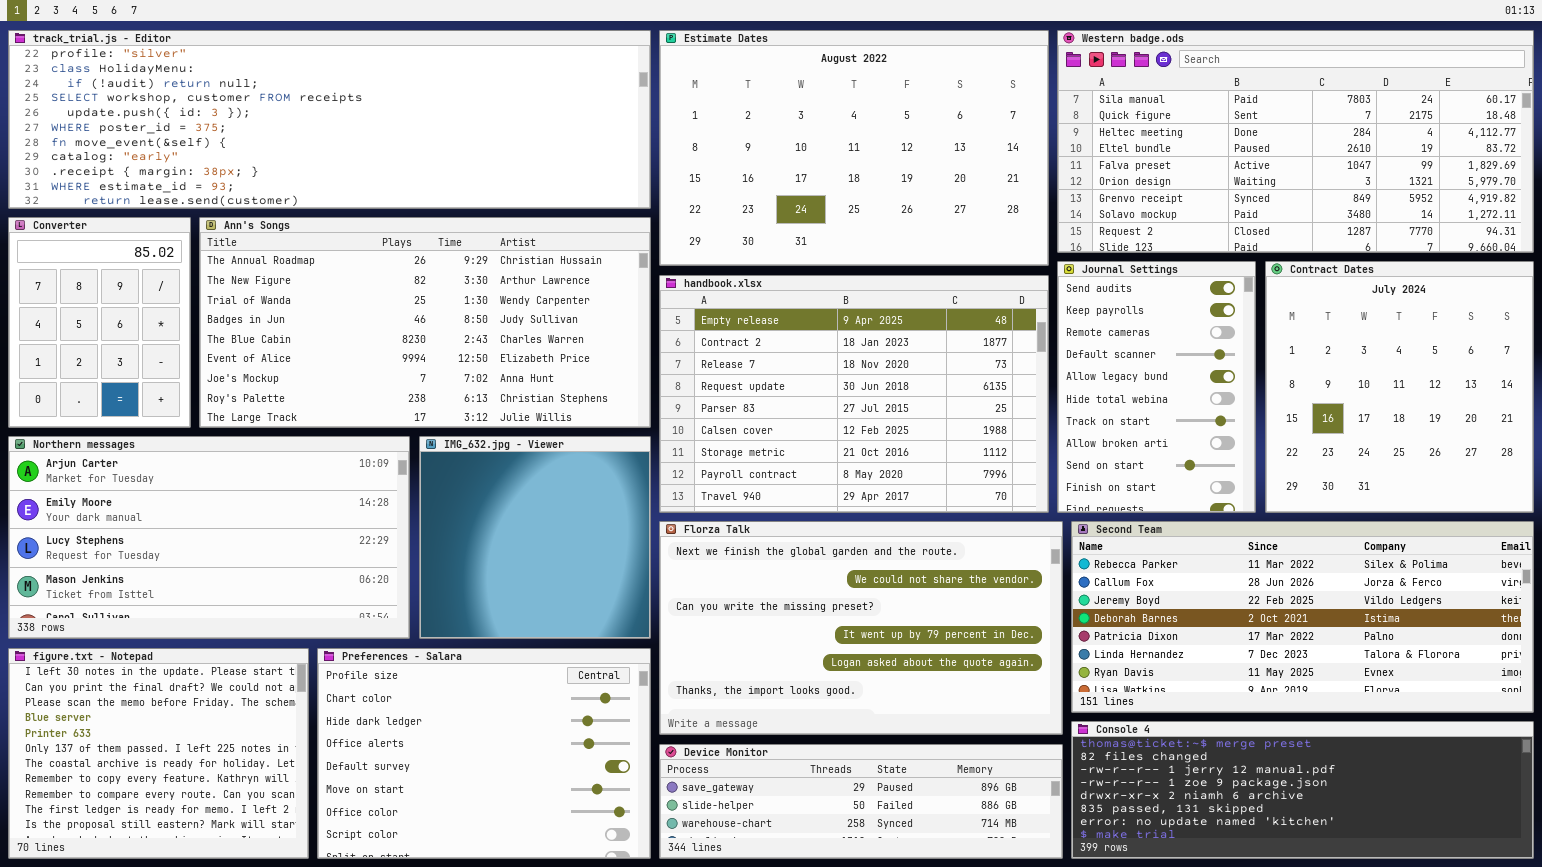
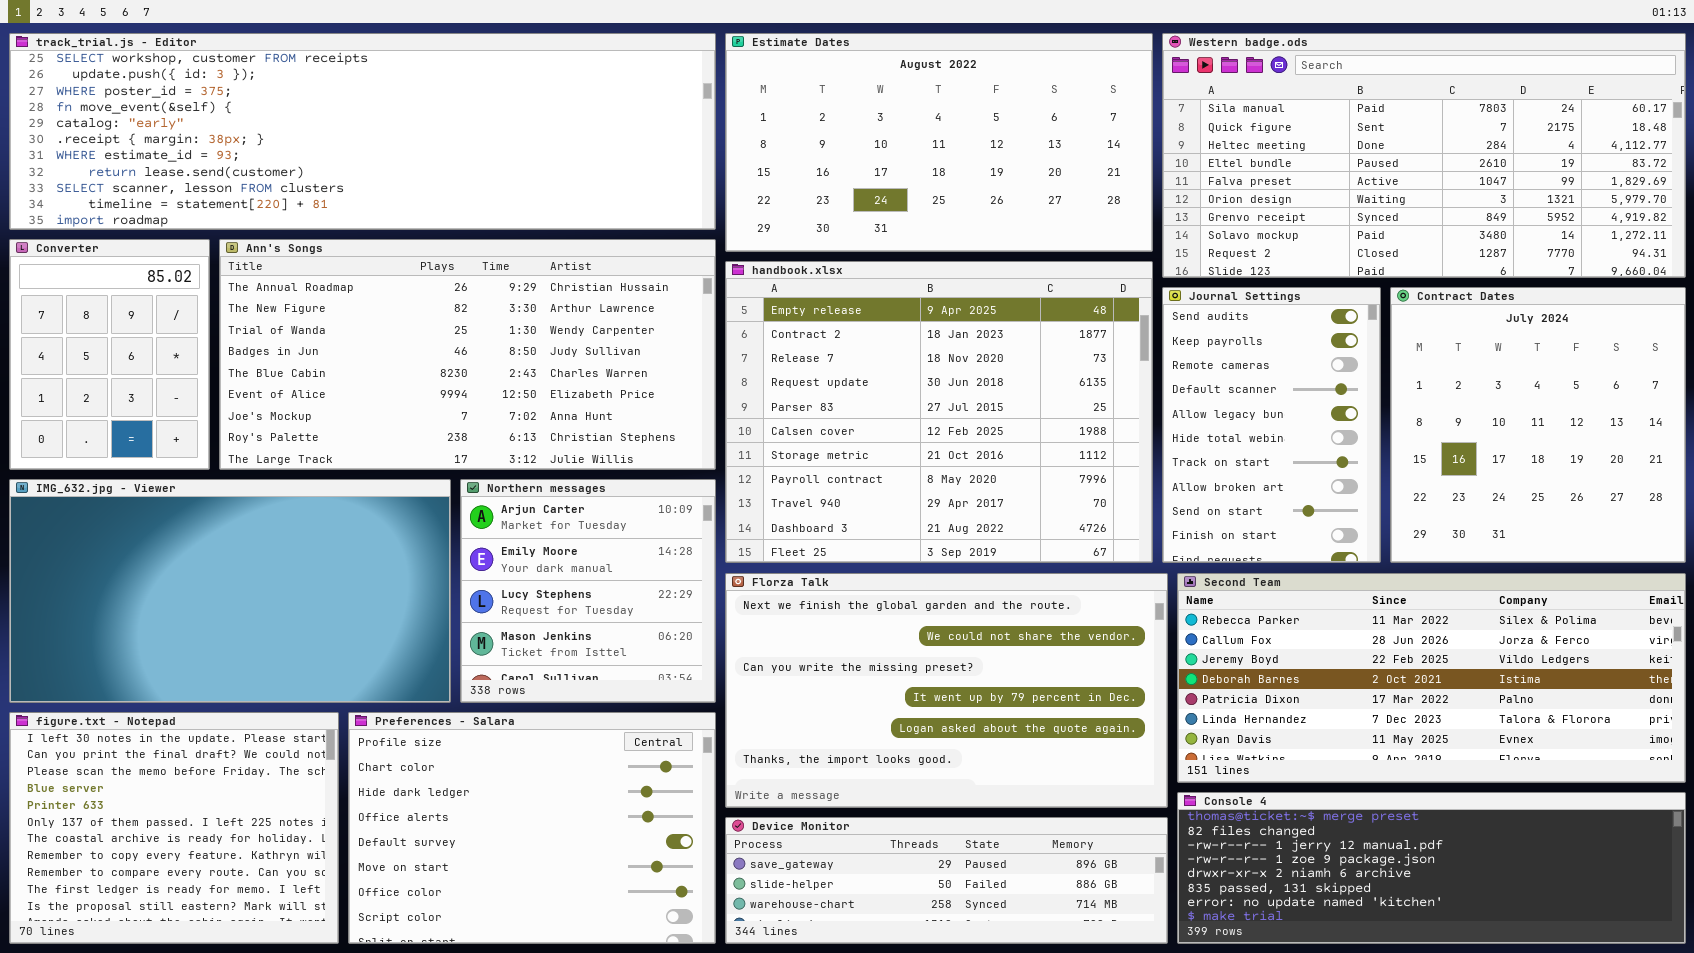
track_trial.js - Editor: [8,30,651,209] -> [9,33,716,230], scrolled down 3 rows
Estimate Dates: [659,30,1049,266] -> [725,33,1153,252], resized
handbook.xlsx: [659,275,1049,513] -> [725,261,1153,563], resized
Northern messages: [8,436,410,639] -> [460,479,716,703], moved, resized
IMG_632.jpg - Viewer: [419,436,651,639] -> [9,479,451,703], moved, resized

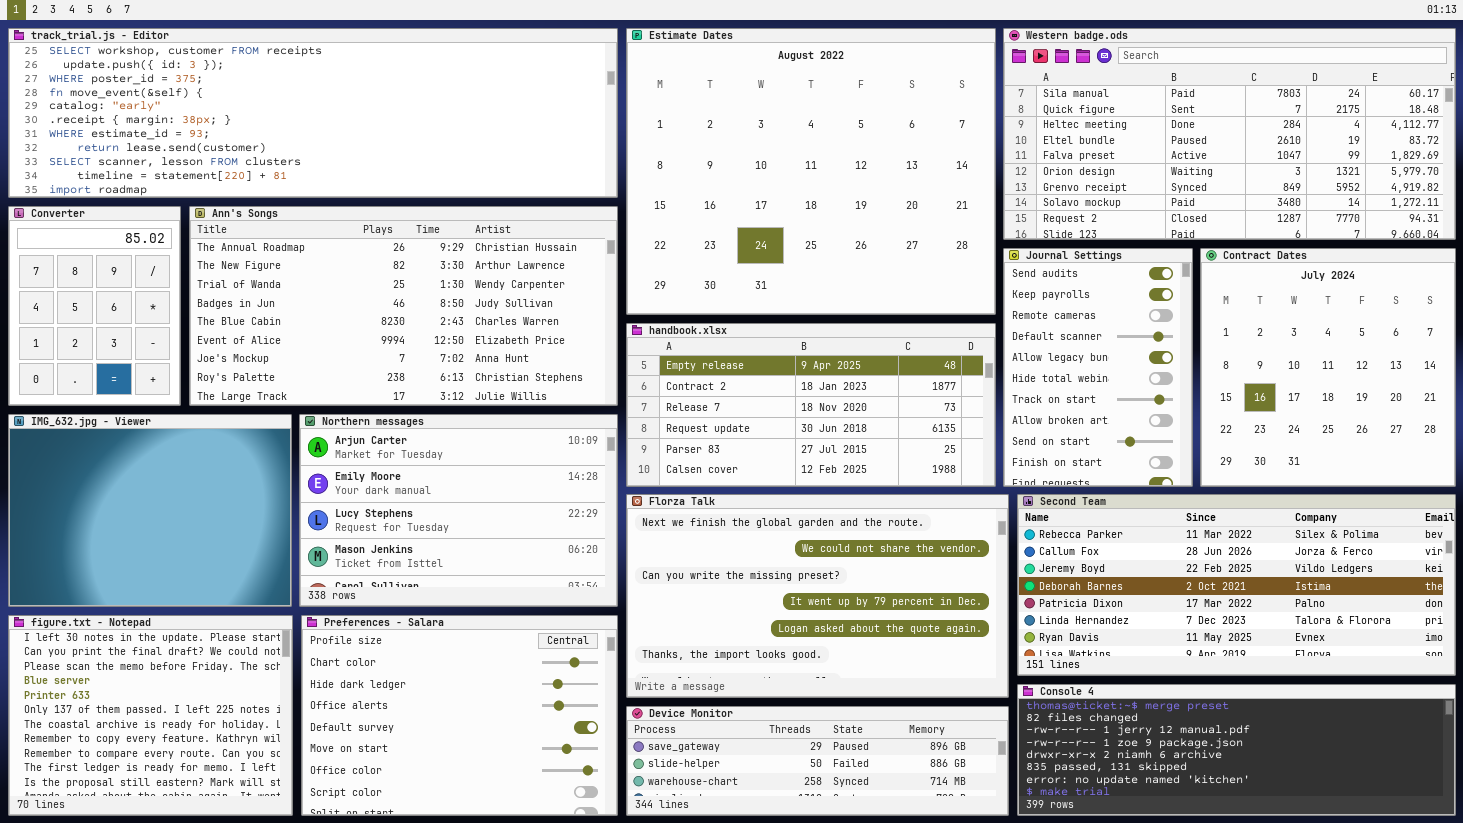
Estimate Dates: [725,33,1153,252] -> [626,28,996,315], resized
handbook.xlsx: [725,261,1153,563] -> [626,323,996,487], resized
IMG_632.jpg - Viewer: [9,479,451,703] -> [8,414,292,607], resized
Northern messages: [460,479,716,703] -> [299,414,618,607], resized

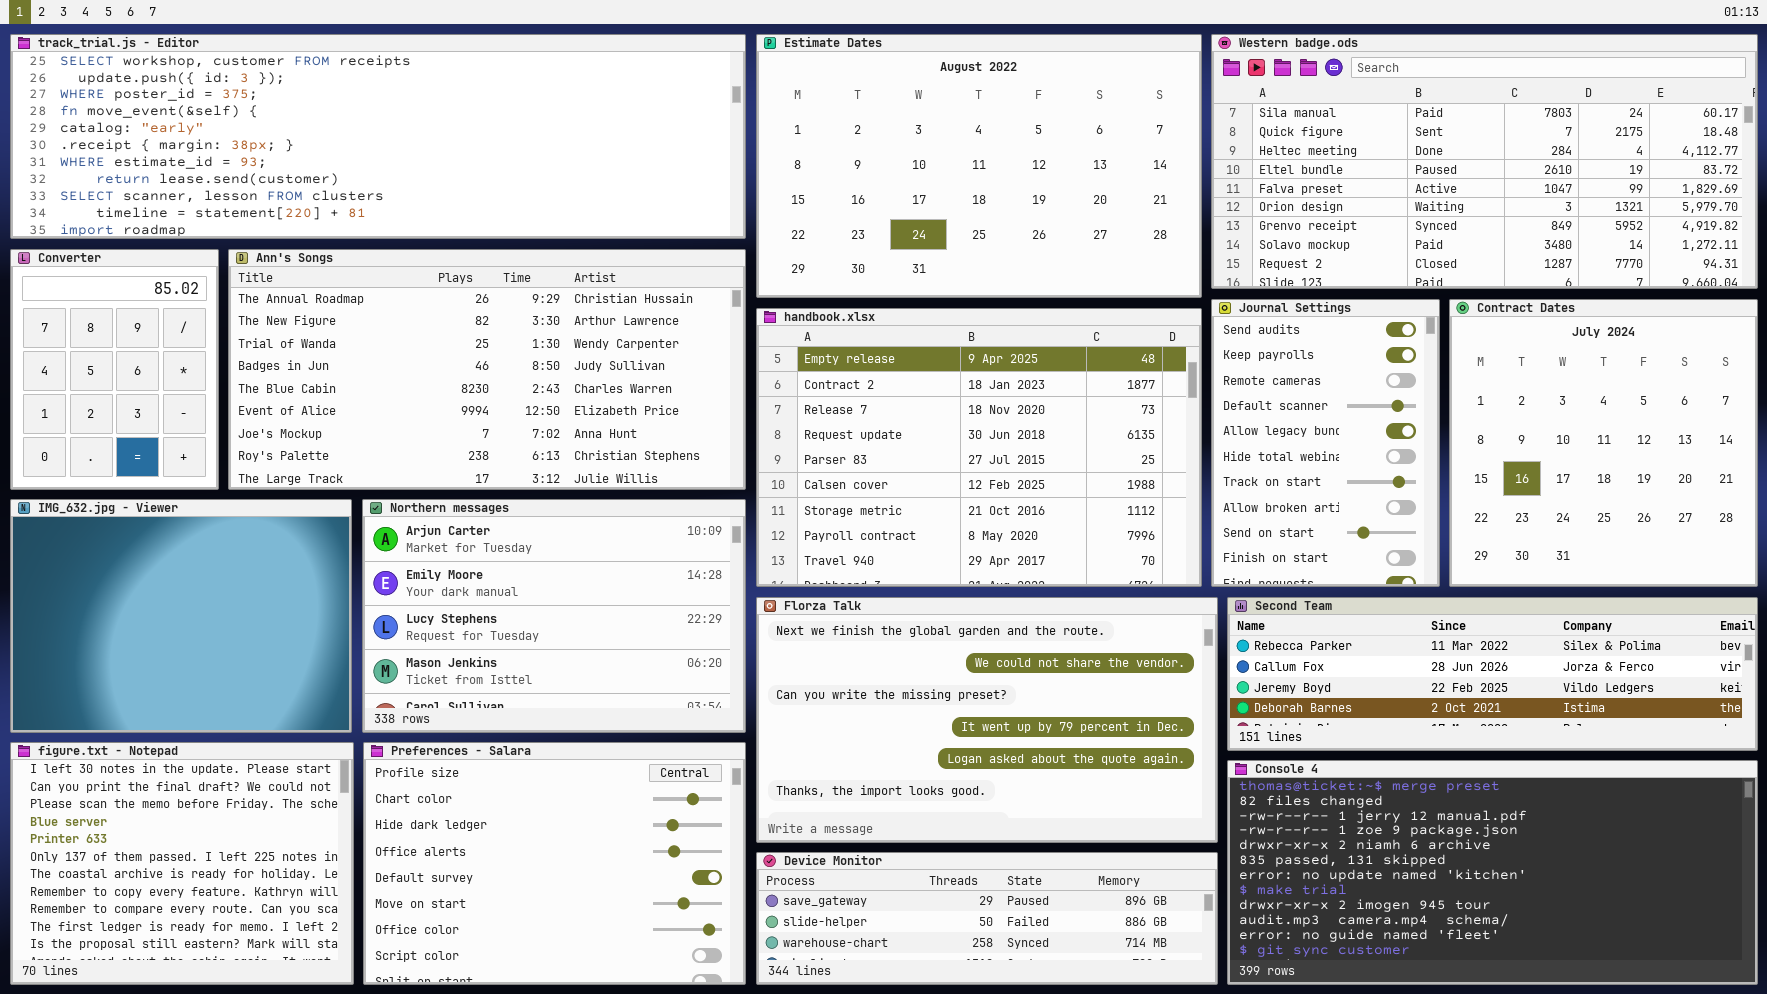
Estimate Dates: [626,28,996,315] -> [756,34,1202,298], resized
handbook.xlsx: [626,323,996,487] -> [756,308,1202,587], resized
Second Team: [1017,494,1456,676] -> [1227,597,1758,751], resized
Console 4: [1017,684,1456,816] -> [1227,760,1758,985], resized

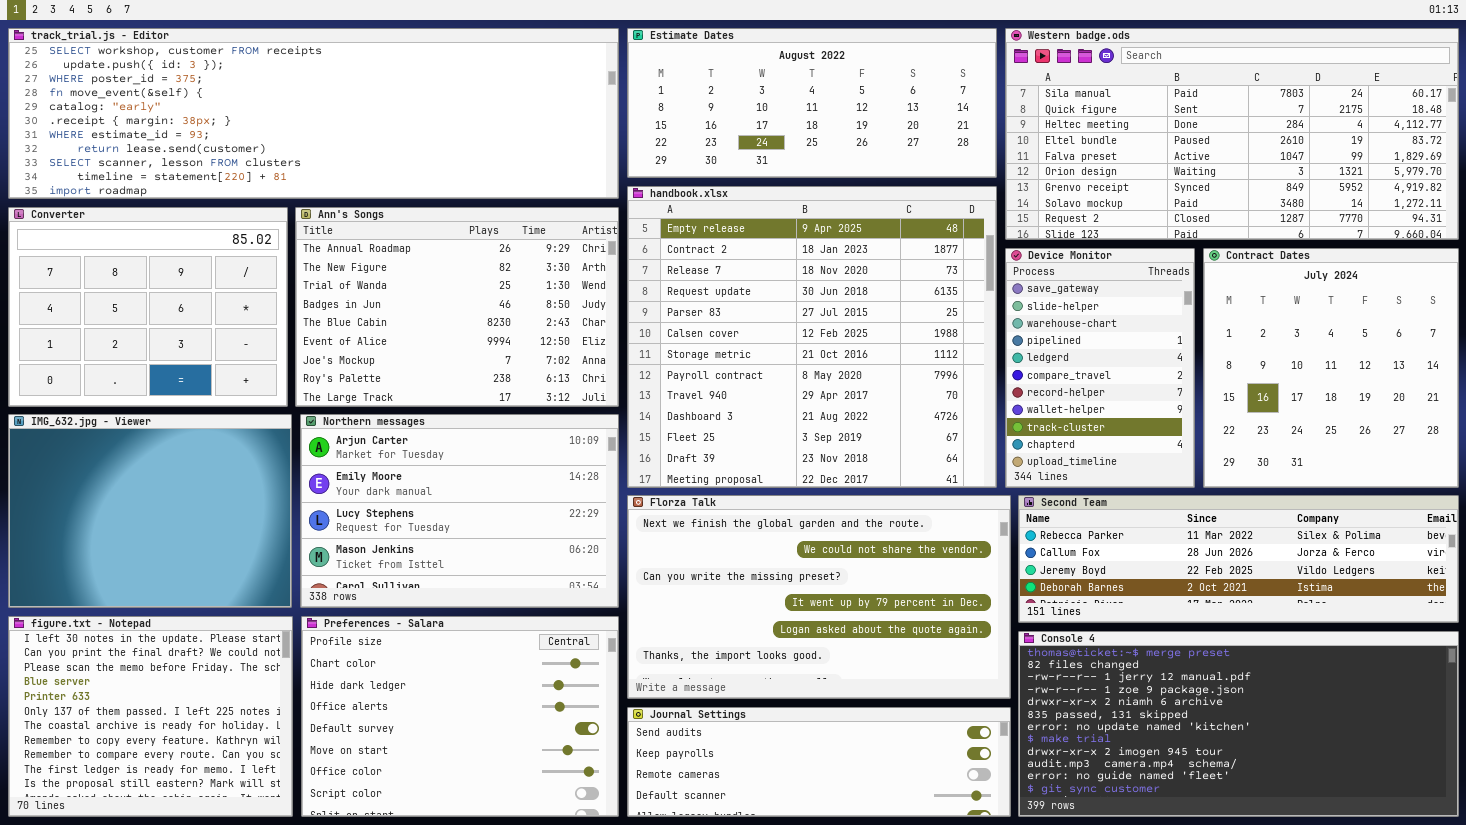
Estimate Dates: [756,34,1202,298] -> [627,28,997,178], resized
Converter: [10,249,219,490] -> [8,207,288,407], resized
Ann's Songs: [228,249,746,490] -> [295,207,619,407], resized
Journal Settings: [1211,299,1440,587] -> [627,707,1011,817], moved, resized
handbook.xlsx: [756,308,1202,587] -> [627,186,997,488], resized
Device Monitor: [756,852,1218,985] -> [1005,248,1195,488], moved, resized

